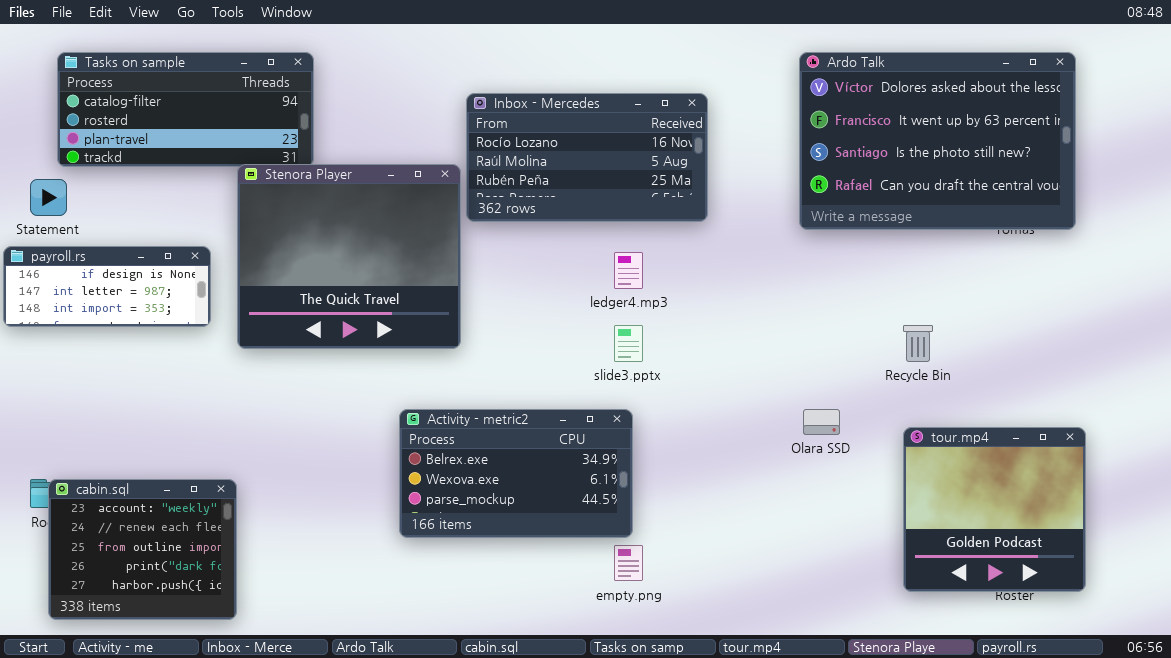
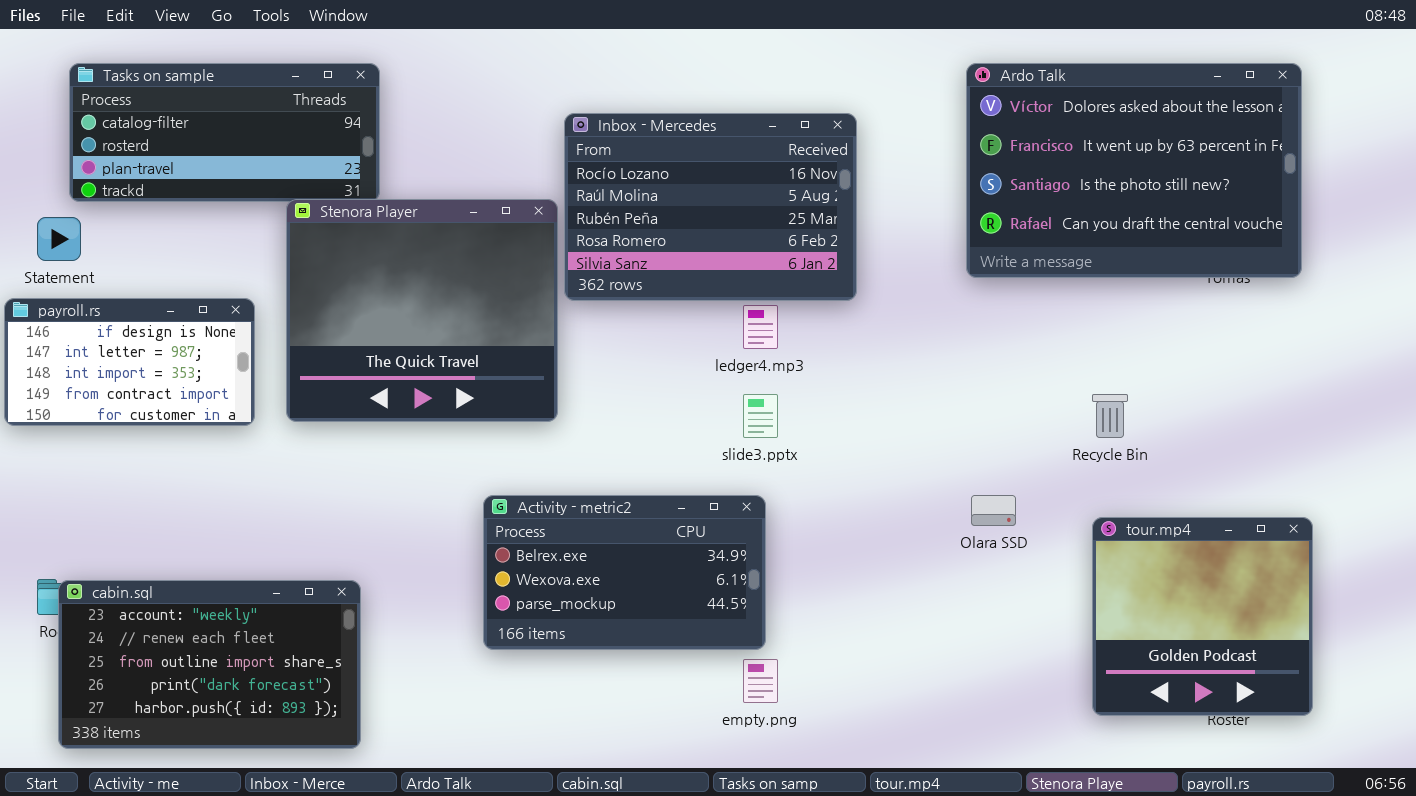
Inbox - Mercedes: [466,93,708,222] -> [564,113,857,301], resized
payroll.rs: [3,246,211,327] -> [4,298,255,426], resized
cabin.sql: [48,479,237,620] -> [58,580,361,749], resized

